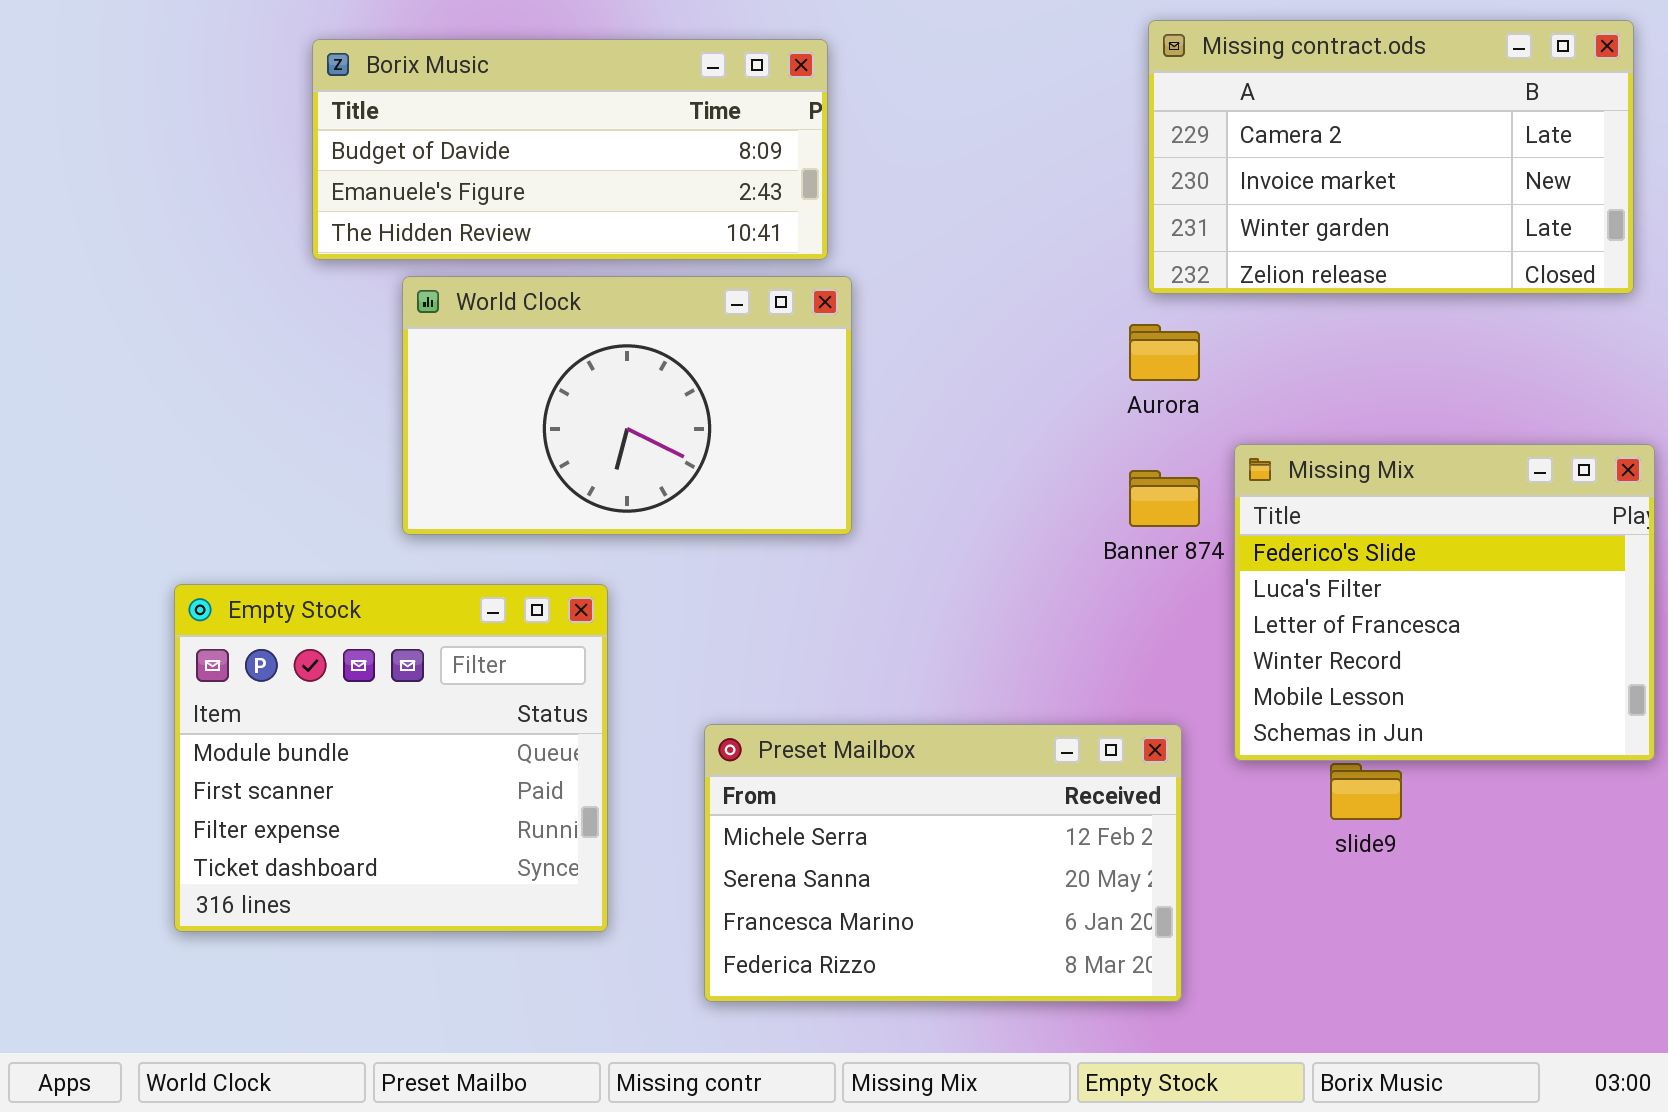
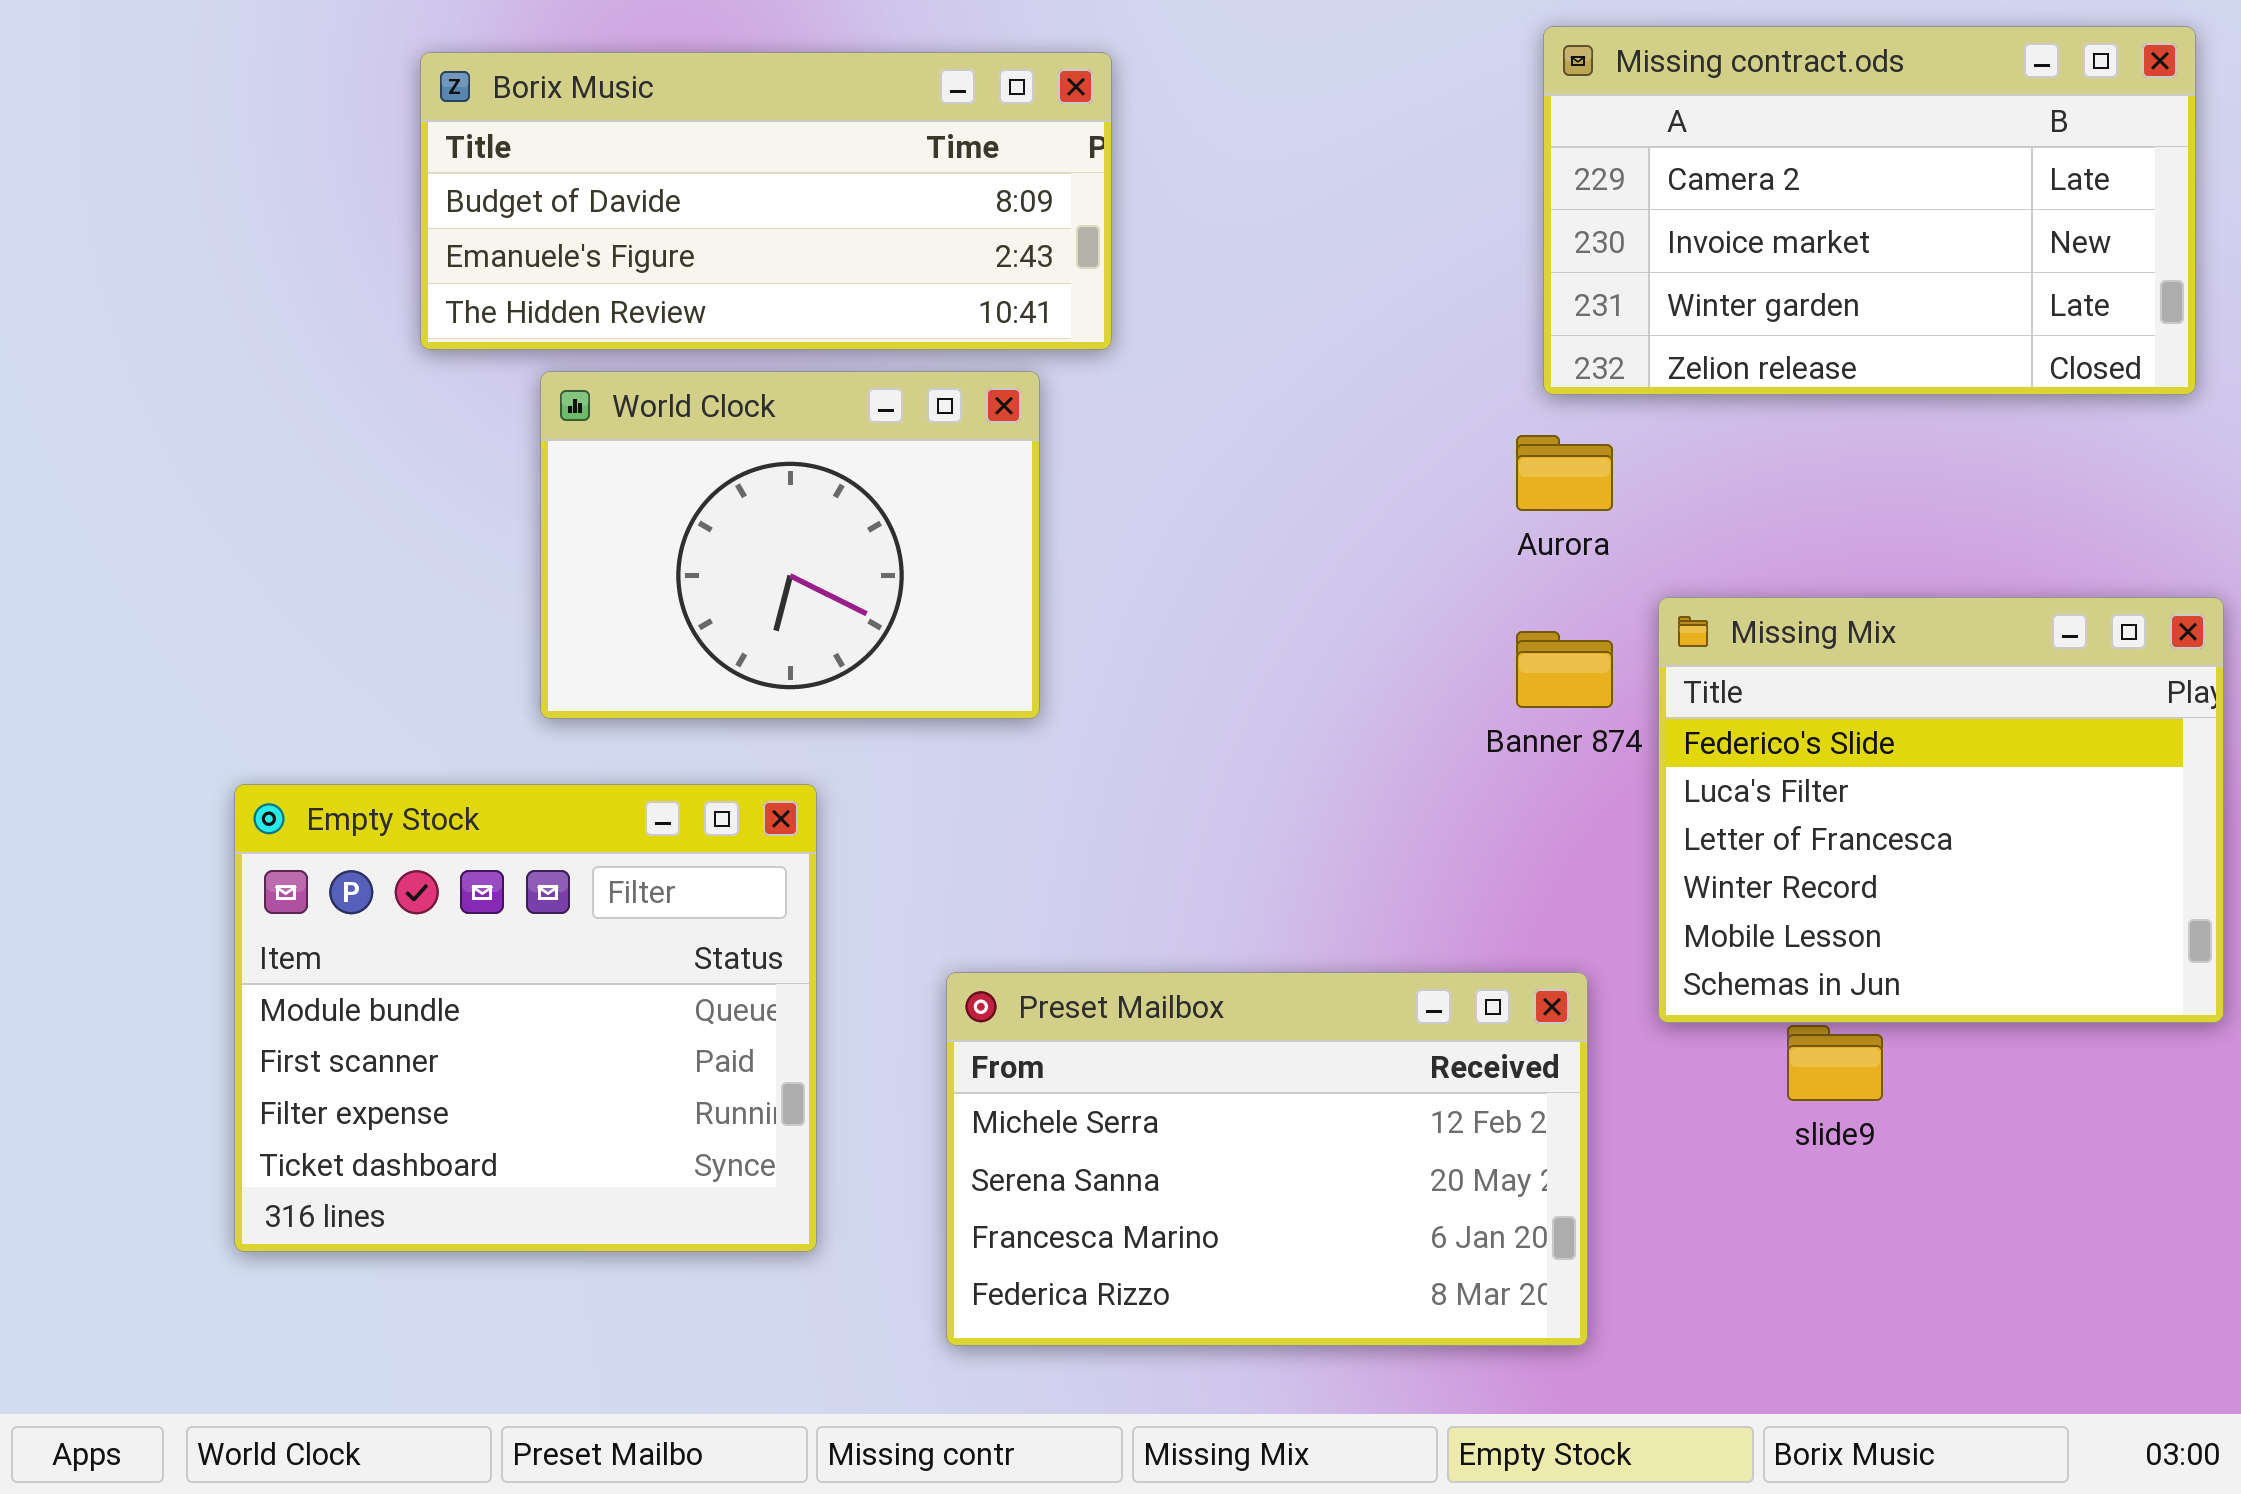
World Clock: [402,276,852,535] -> [540,371,1040,719], resized

